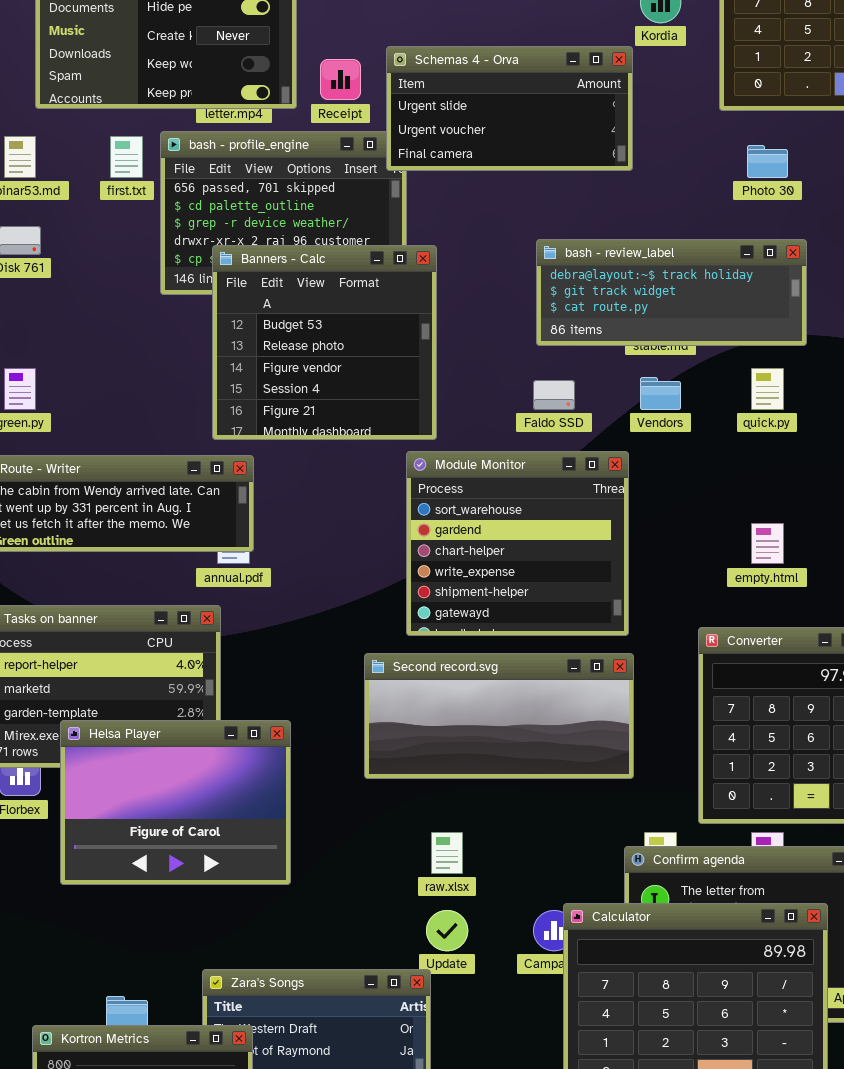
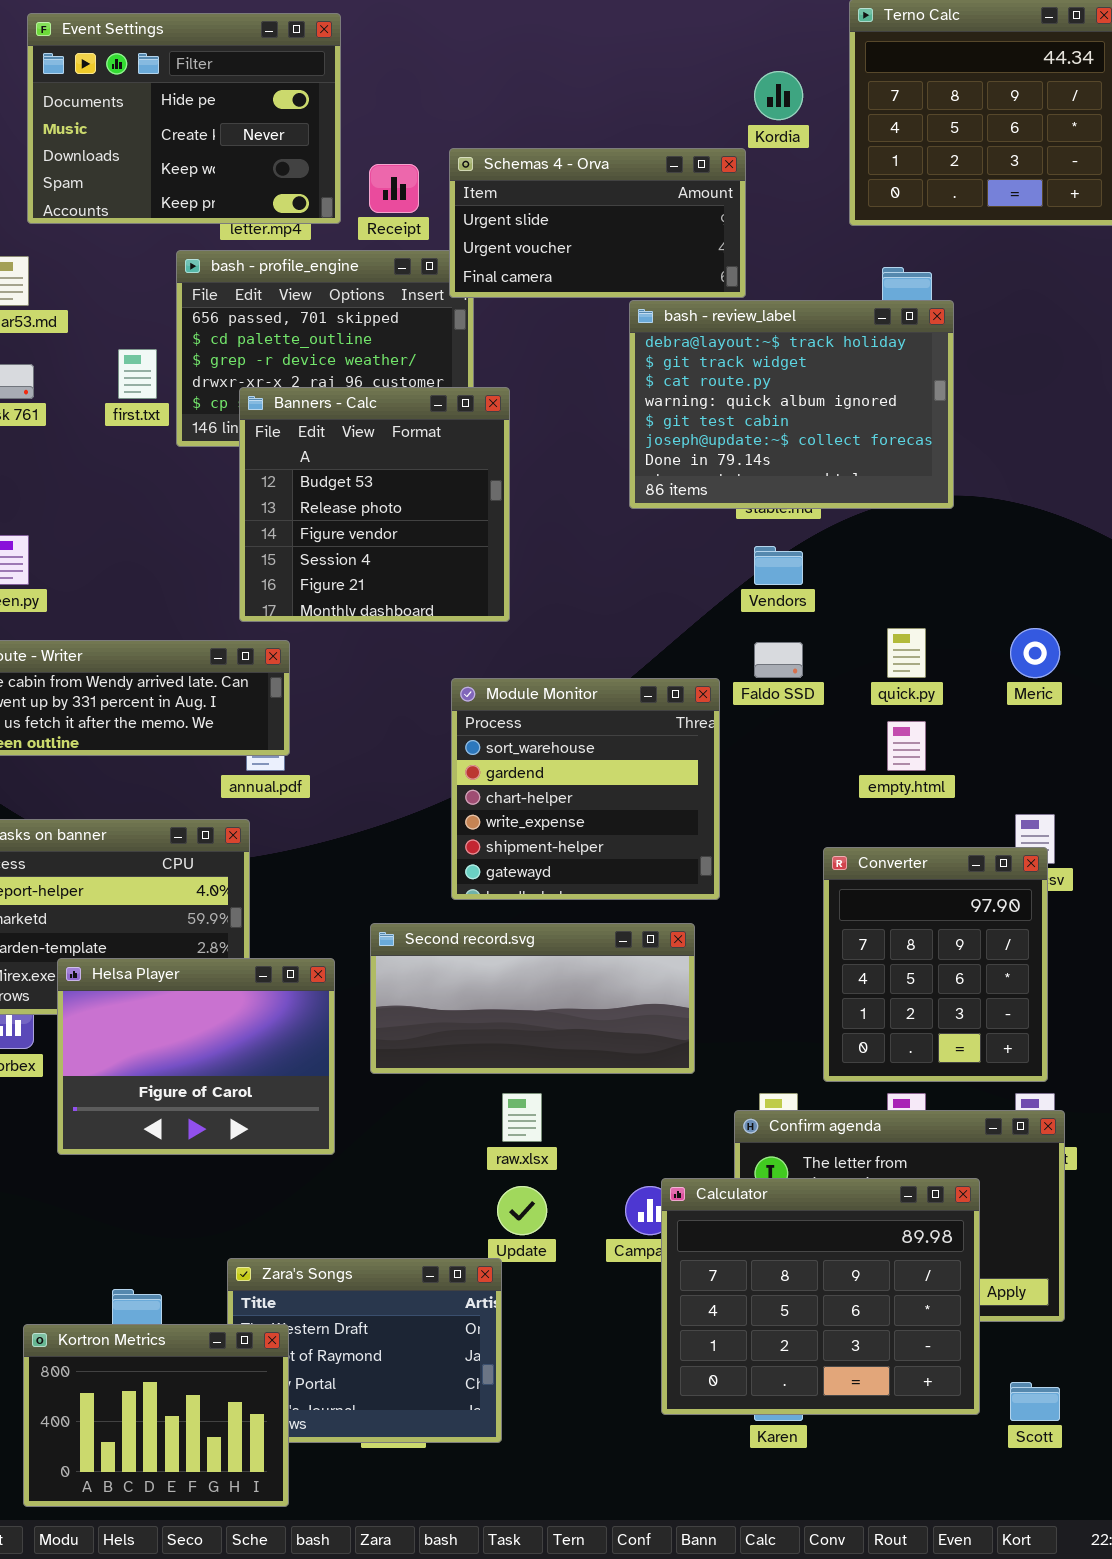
first.txt: [110,136,143,178] -> [118,349,157,399], moved
bash - review_label: [536,239,807,346] -> [629,300,954,509], resized
quick.py: [751,368,784,410] -> [887,628,926,678], moved
Faldo SSD: [533,380,575,410] -> [754,642,803,678], moved
Module Monitor: [406,451,629,636] -> [451,678,720,900], moved
Second record.svg: [364,653,634,779] -> [370,923,695,1074], moved

